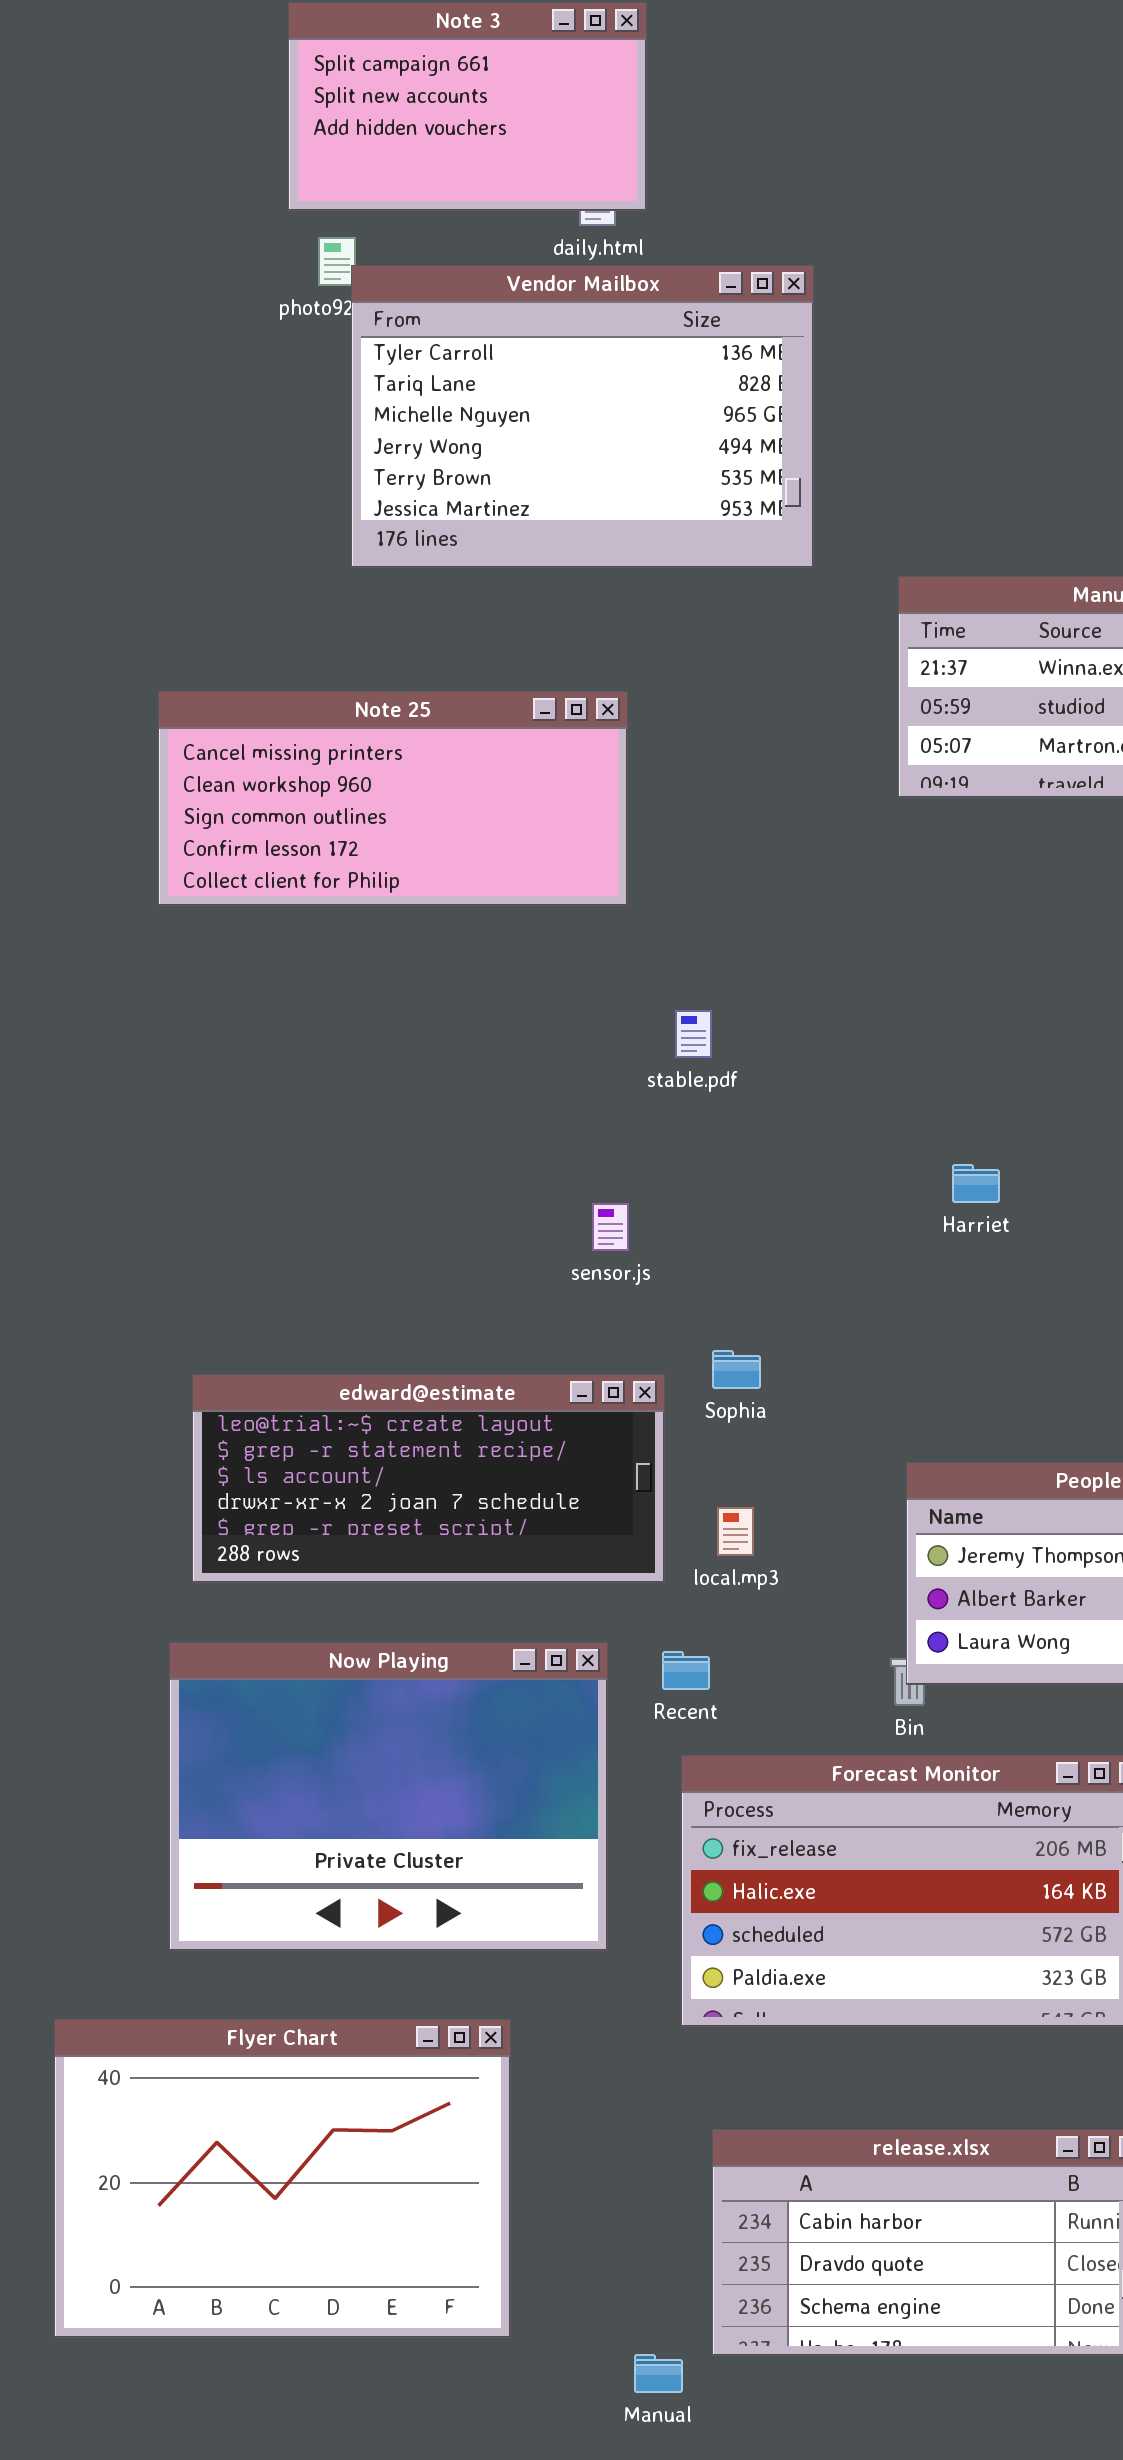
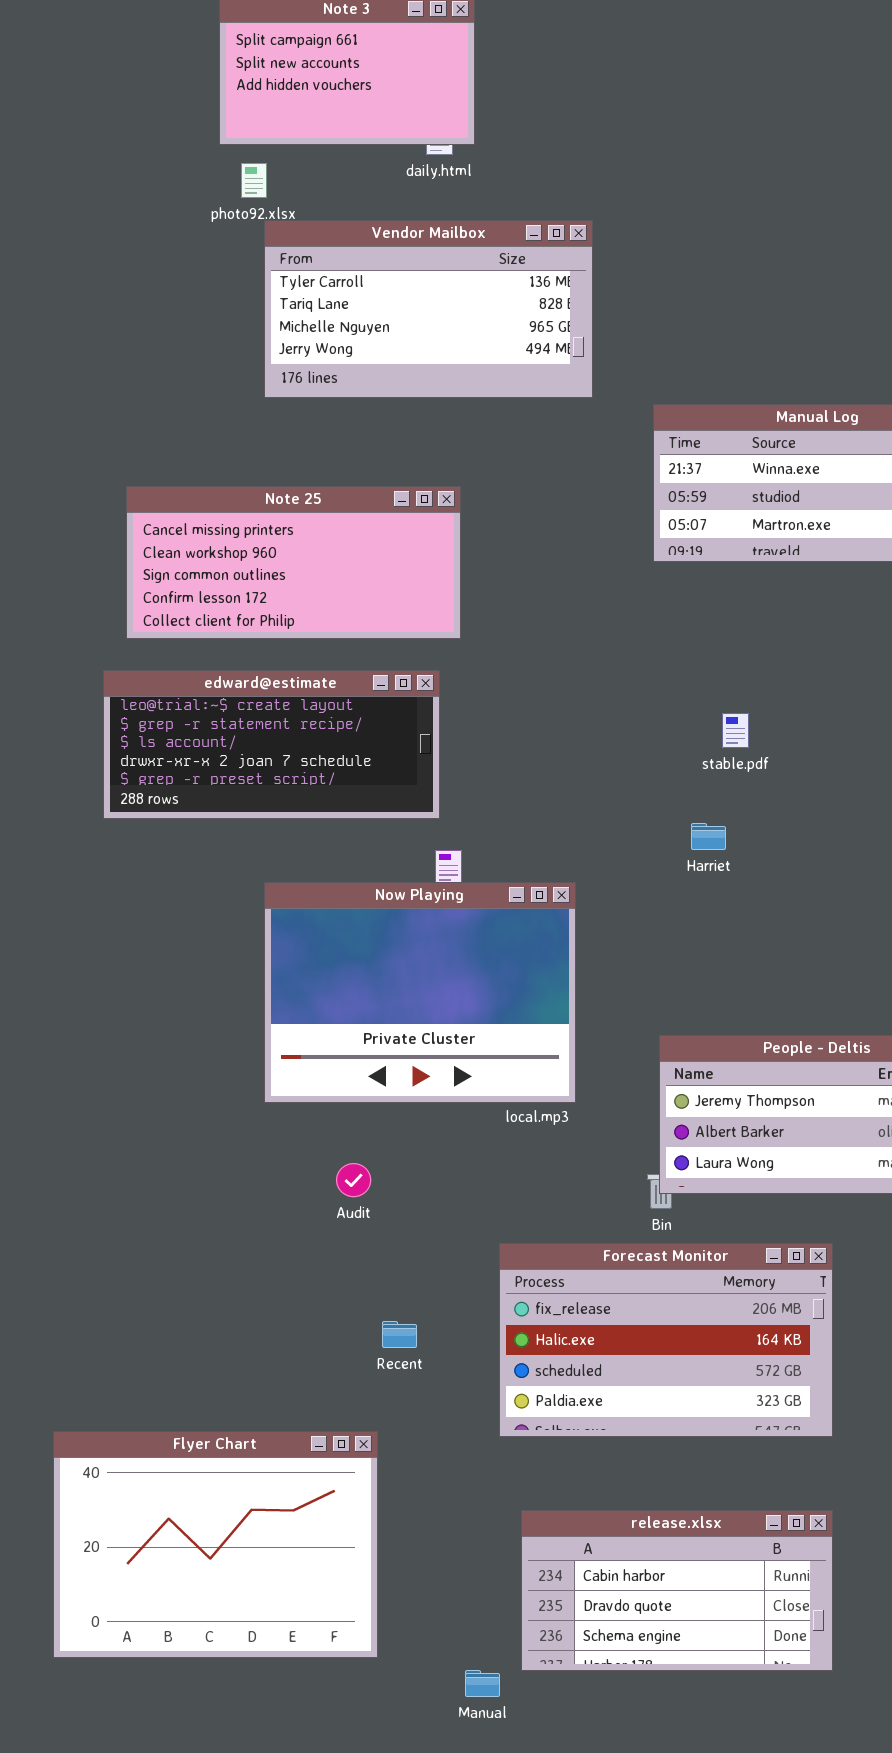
Vendor Mailbox: [351,265,814,568] -> [264,220,593,398], resized
stable.pdf: [675,1010,712,1058] -> [722,713,749,748], moved
edward@estimate: [192,1374,665,1583] -> [103,670,440,819], moved
Now Playing: [169,1642,608,1951] -> [264,882,576,1103], moved
Recent: [662,1651,710,1690] -> [382,1321,417,1348], moved

